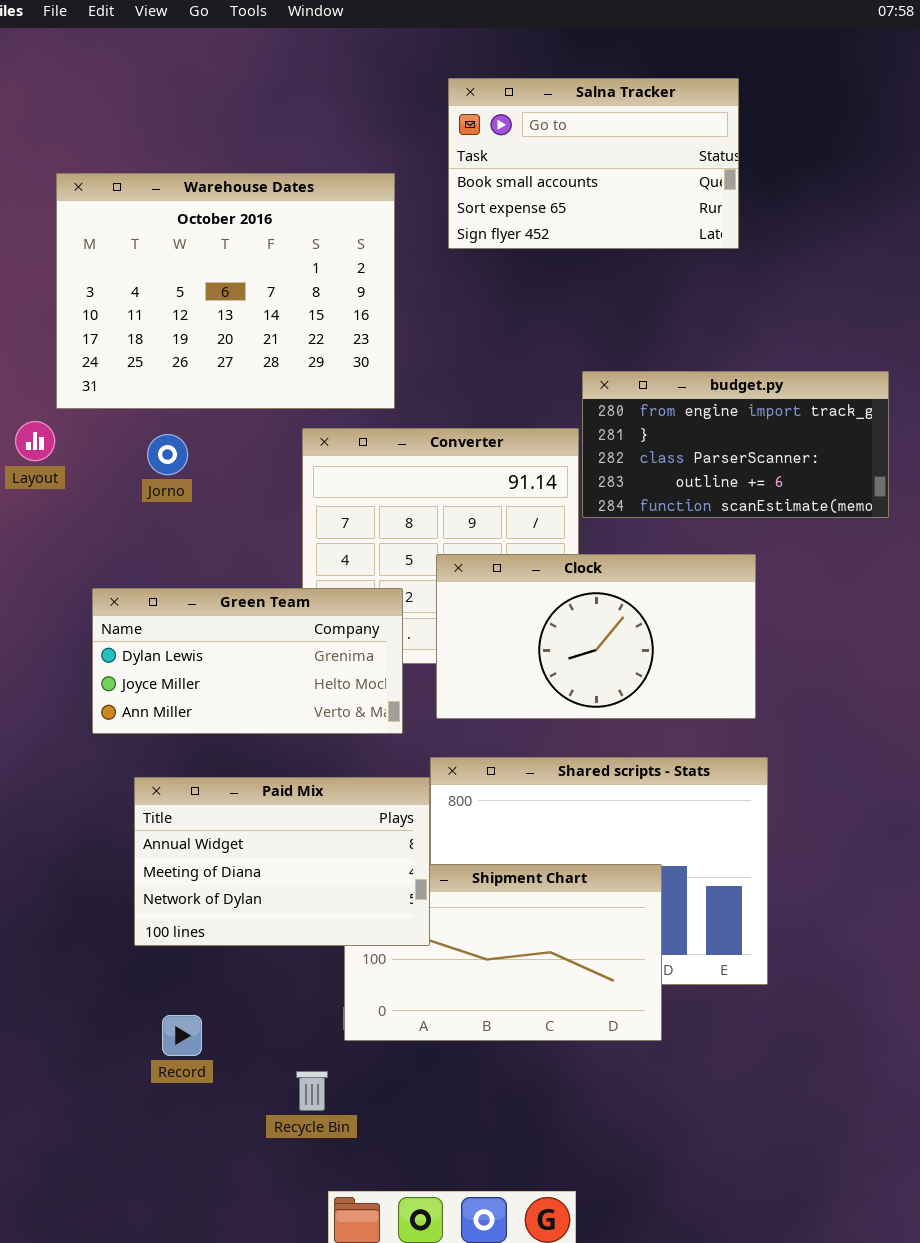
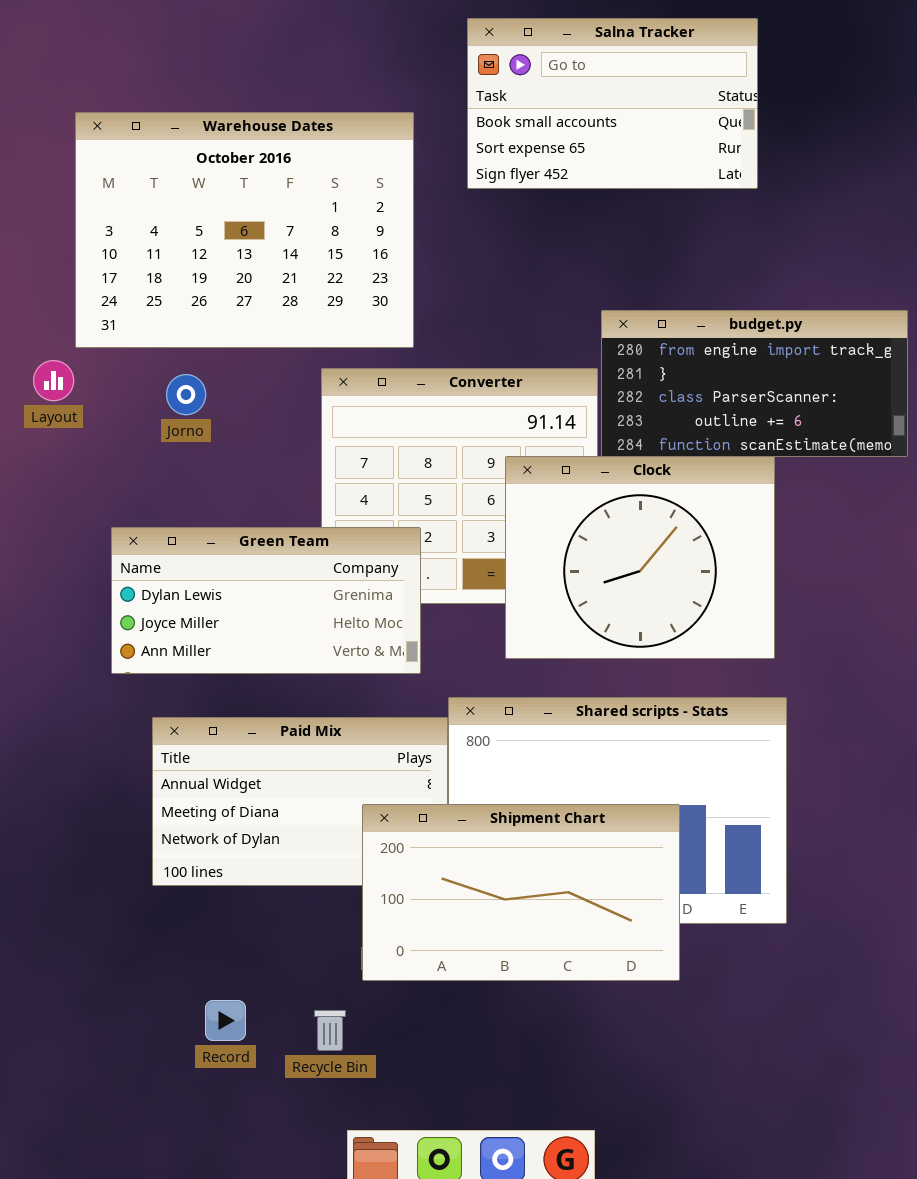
Clock: [436,554,756,719] -> [505,456,775,659], resized
Shipment Chart: [344,864,662,1041] -> [362,804,680,981], raised
Record: [162,1015,202,1056] -> [205,1000,246,1041], moved

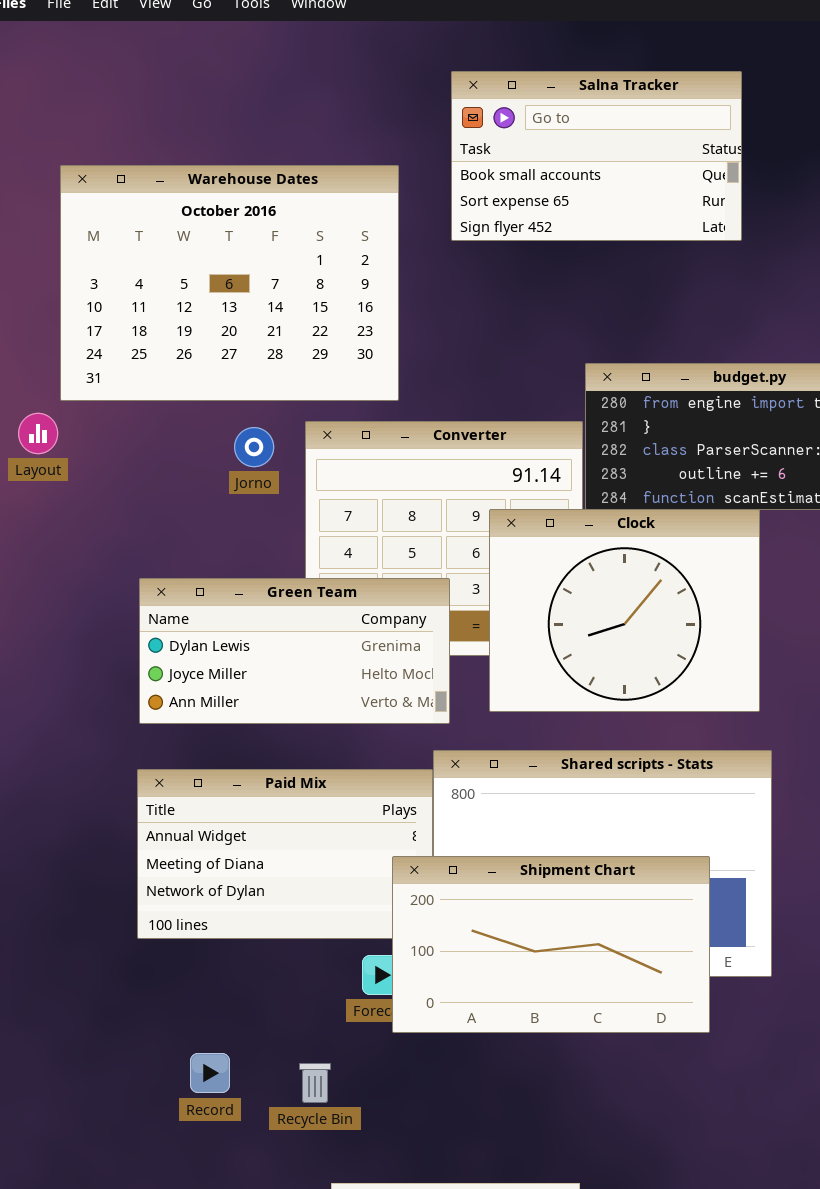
Jorno: [166,374,206,415] -> [234,427,274,467], moved
Green Team: [111,527,421,674] -> [139,578,450,724], moved
Shipment Chart: [362,804,680,981] -> [392,856,710,1033], moved

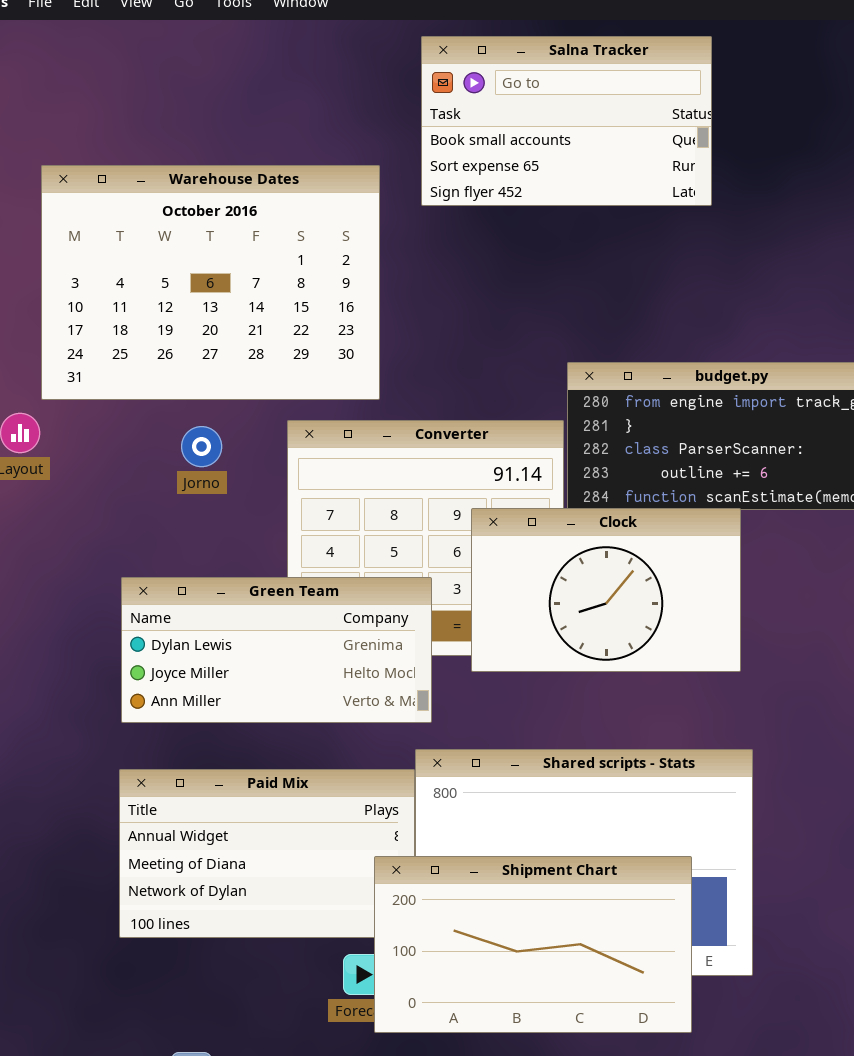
Salna Tracker: [451,71,742,241] -> [421,36,712,206], moved
Jorno: [234,427,274,467] -> [181,426,222,467], moved
Clock: [489,509,760,712] -> [471,508,741,672], resized

